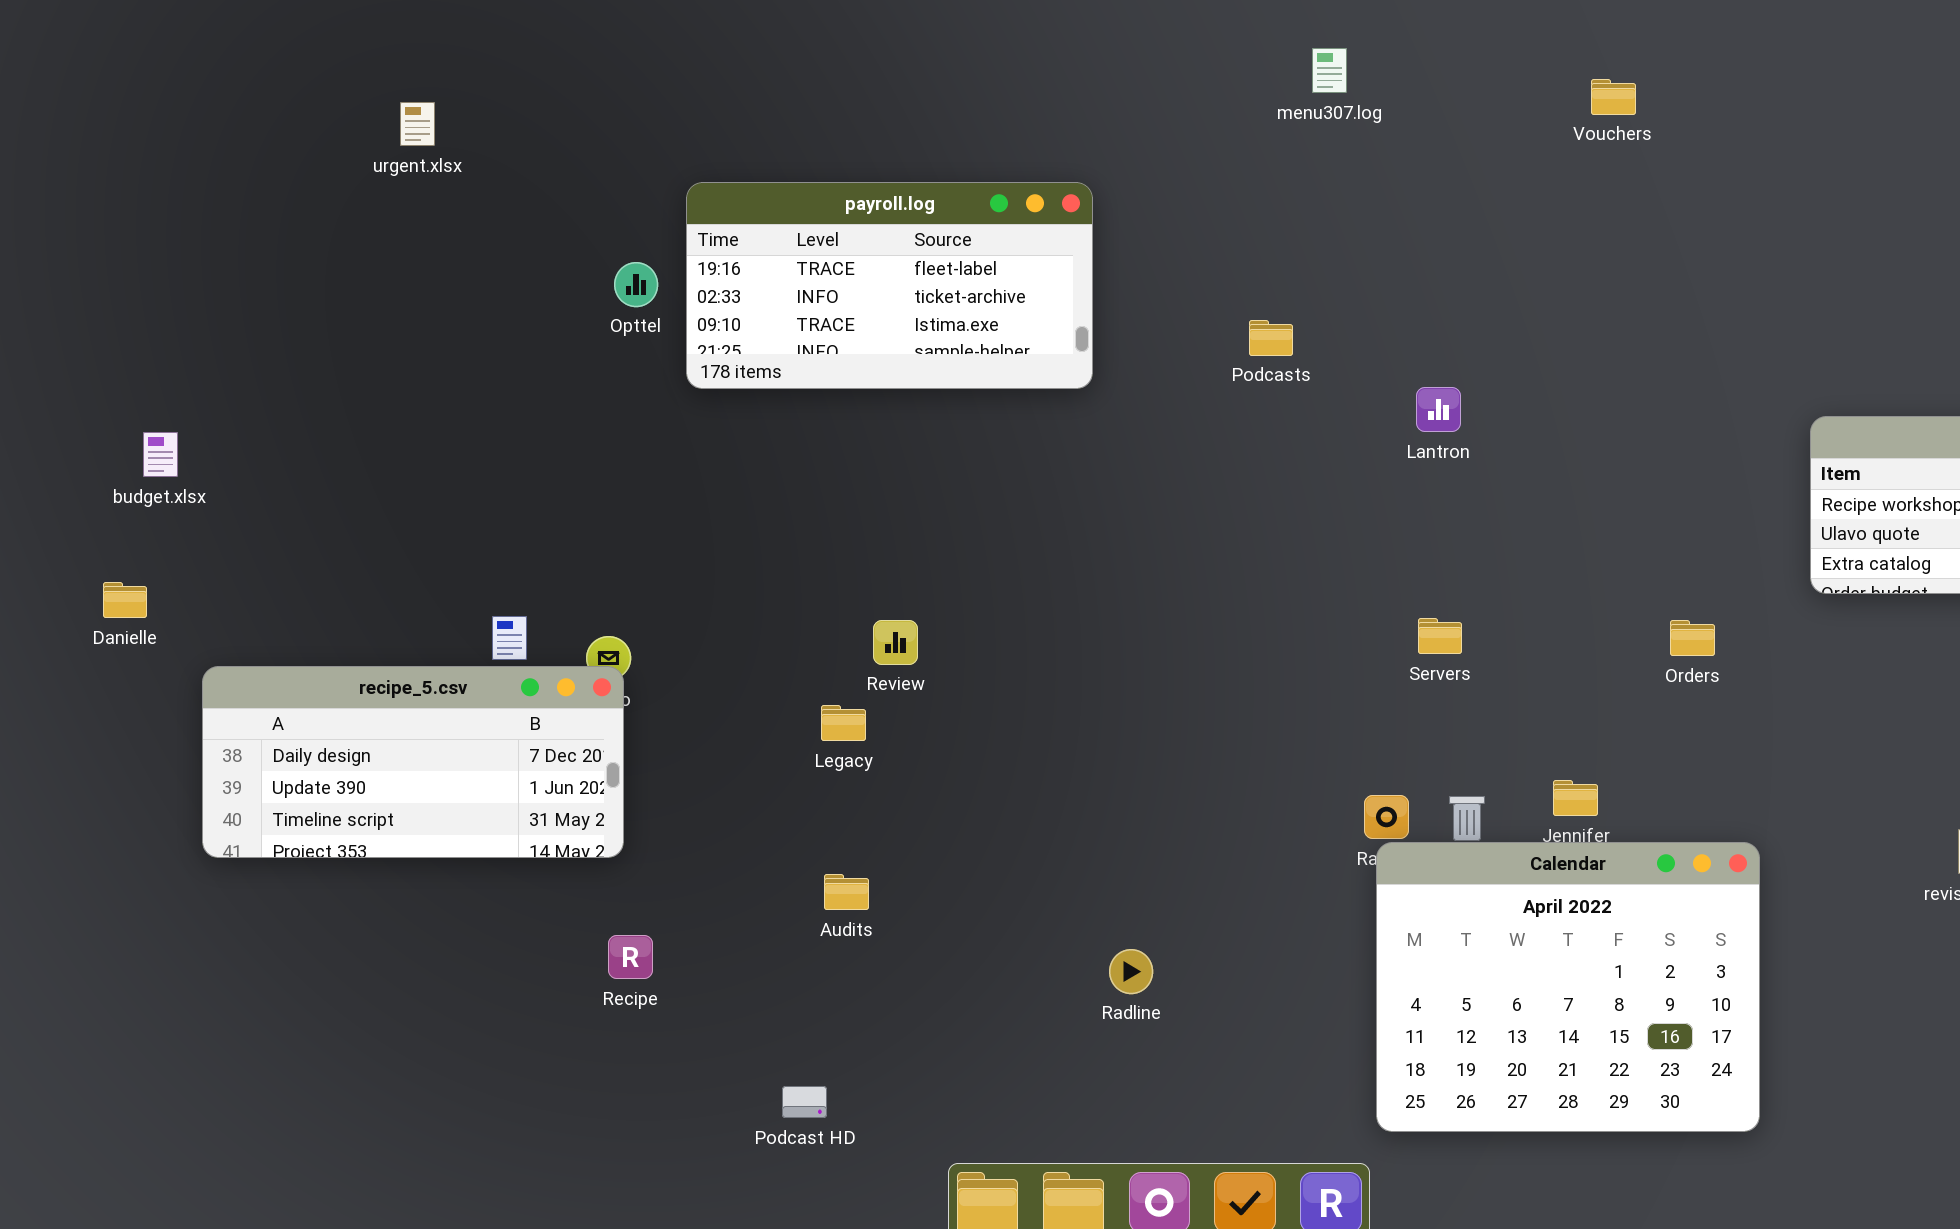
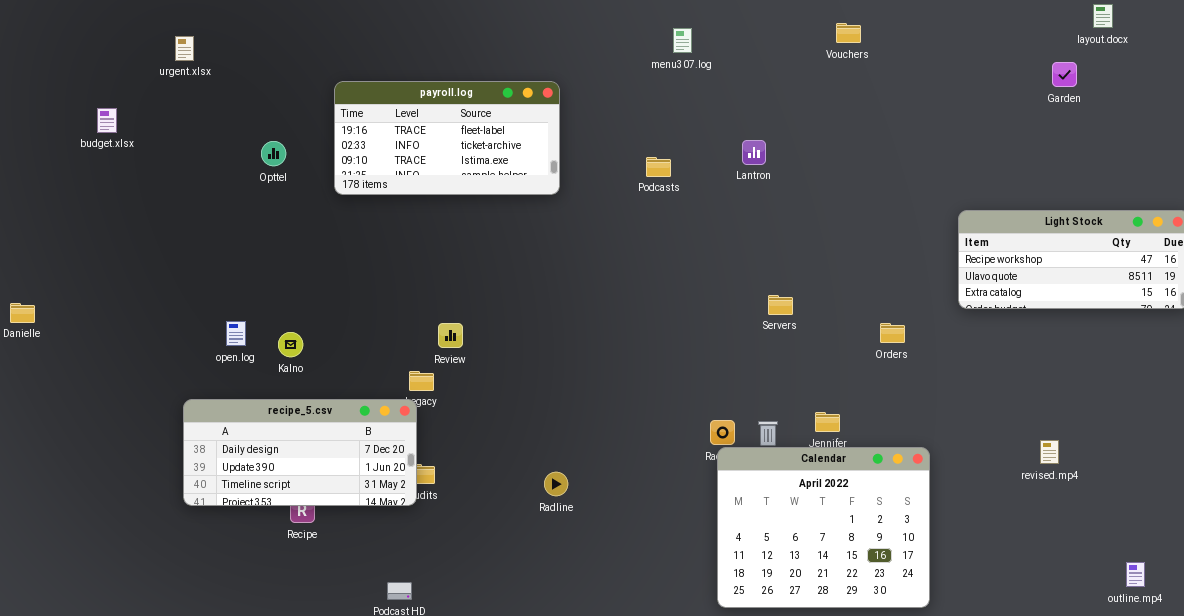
menu307.log: [1312,48,1347,93] -> [673,28,692,53], moved
Opttel: [614,262,658,307] -> [261,141,286,166], moved
Lantron: [1416,387,1461,432] -> [742,140,766,165], moved
budget.xlsx: [143,432,178,477] -> [97,108,117,133], moved
Servers: [1418,618,1462,654] -> [768,295,793,315], moved
recipe_5.csv: [202,666,624,858] -> [183,399,417,506], moved
Radline: [1109,949,1153,994] -> [544,472,568,496], moved

